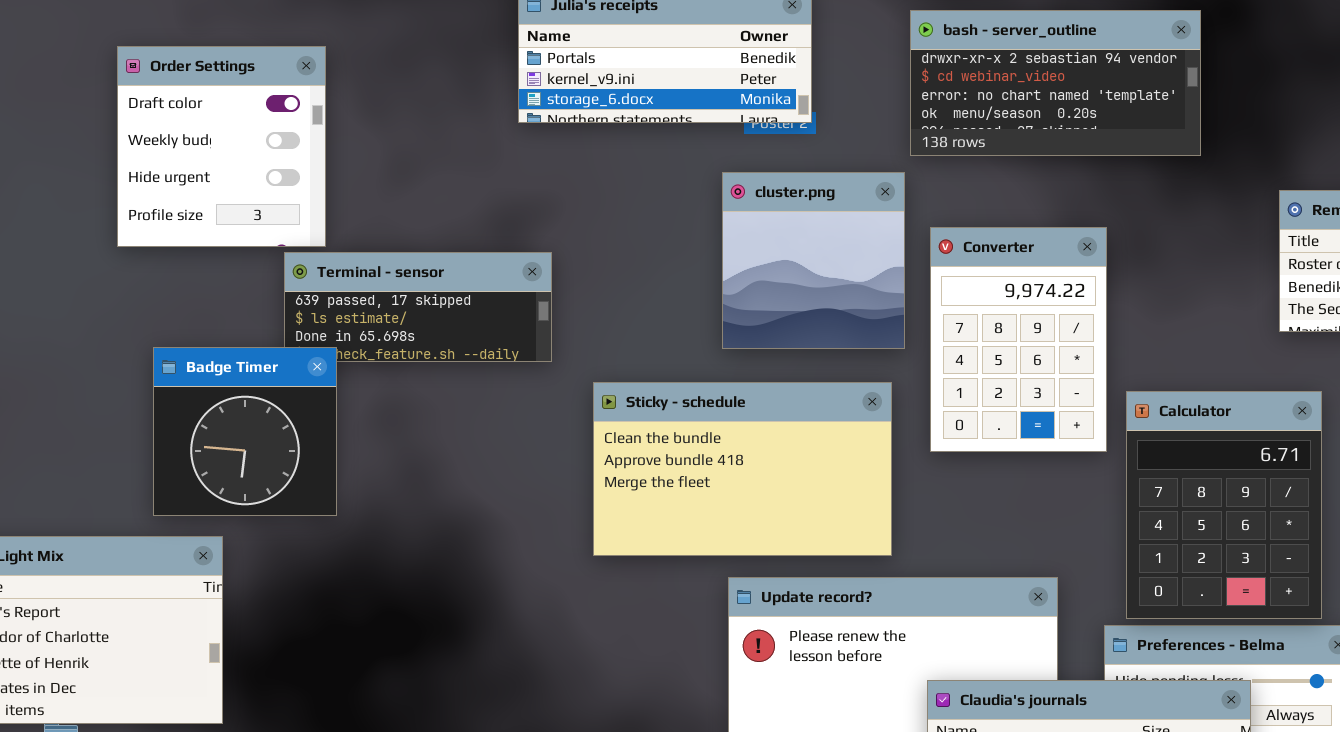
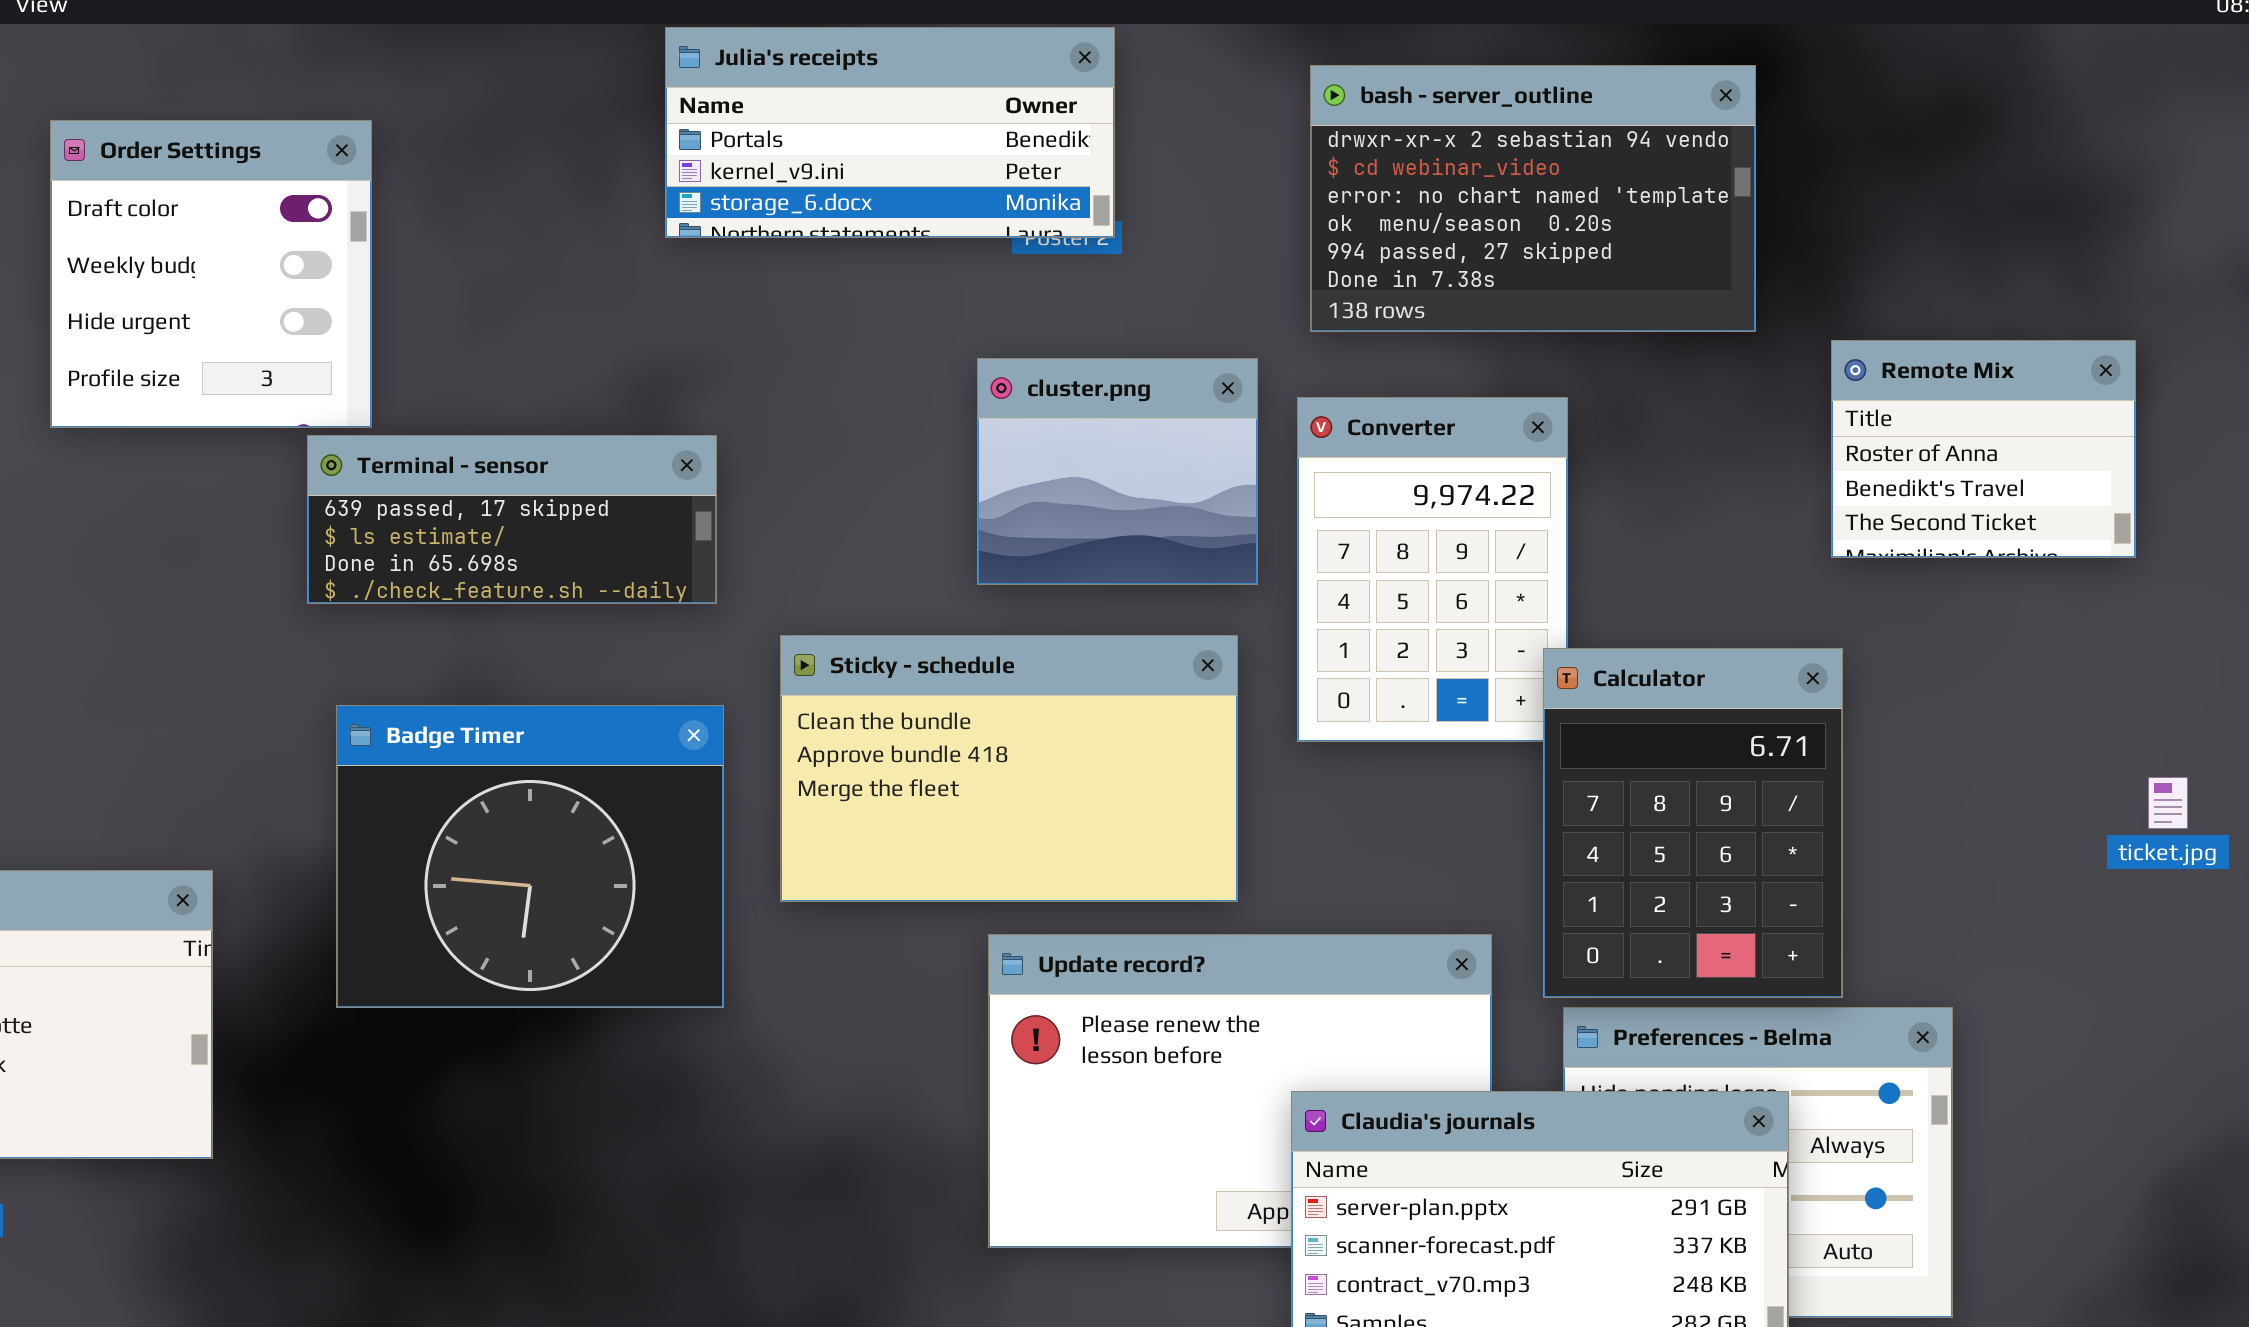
bash - server_outline: [910,10,1201,156] -> [1310,65,1756,332], moved, resized
cluster.png: [722,172,905,349] -> [977,358,1258,585], resized
Badge Timer: [153,347,337,516] -> [336,705,724,1008], moved, resized
Calculator: [1126,391,1322,619] -> [1543,648,1843,998], moved

